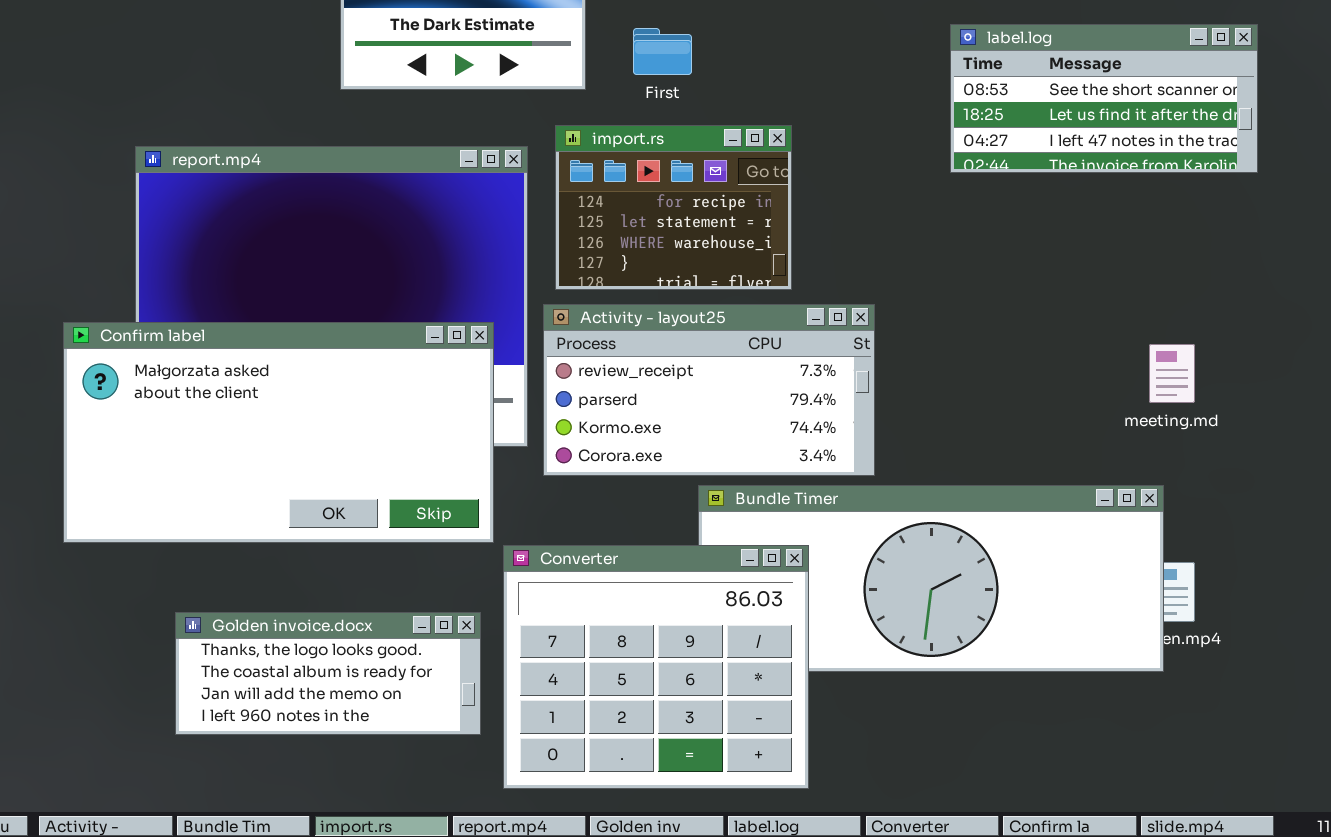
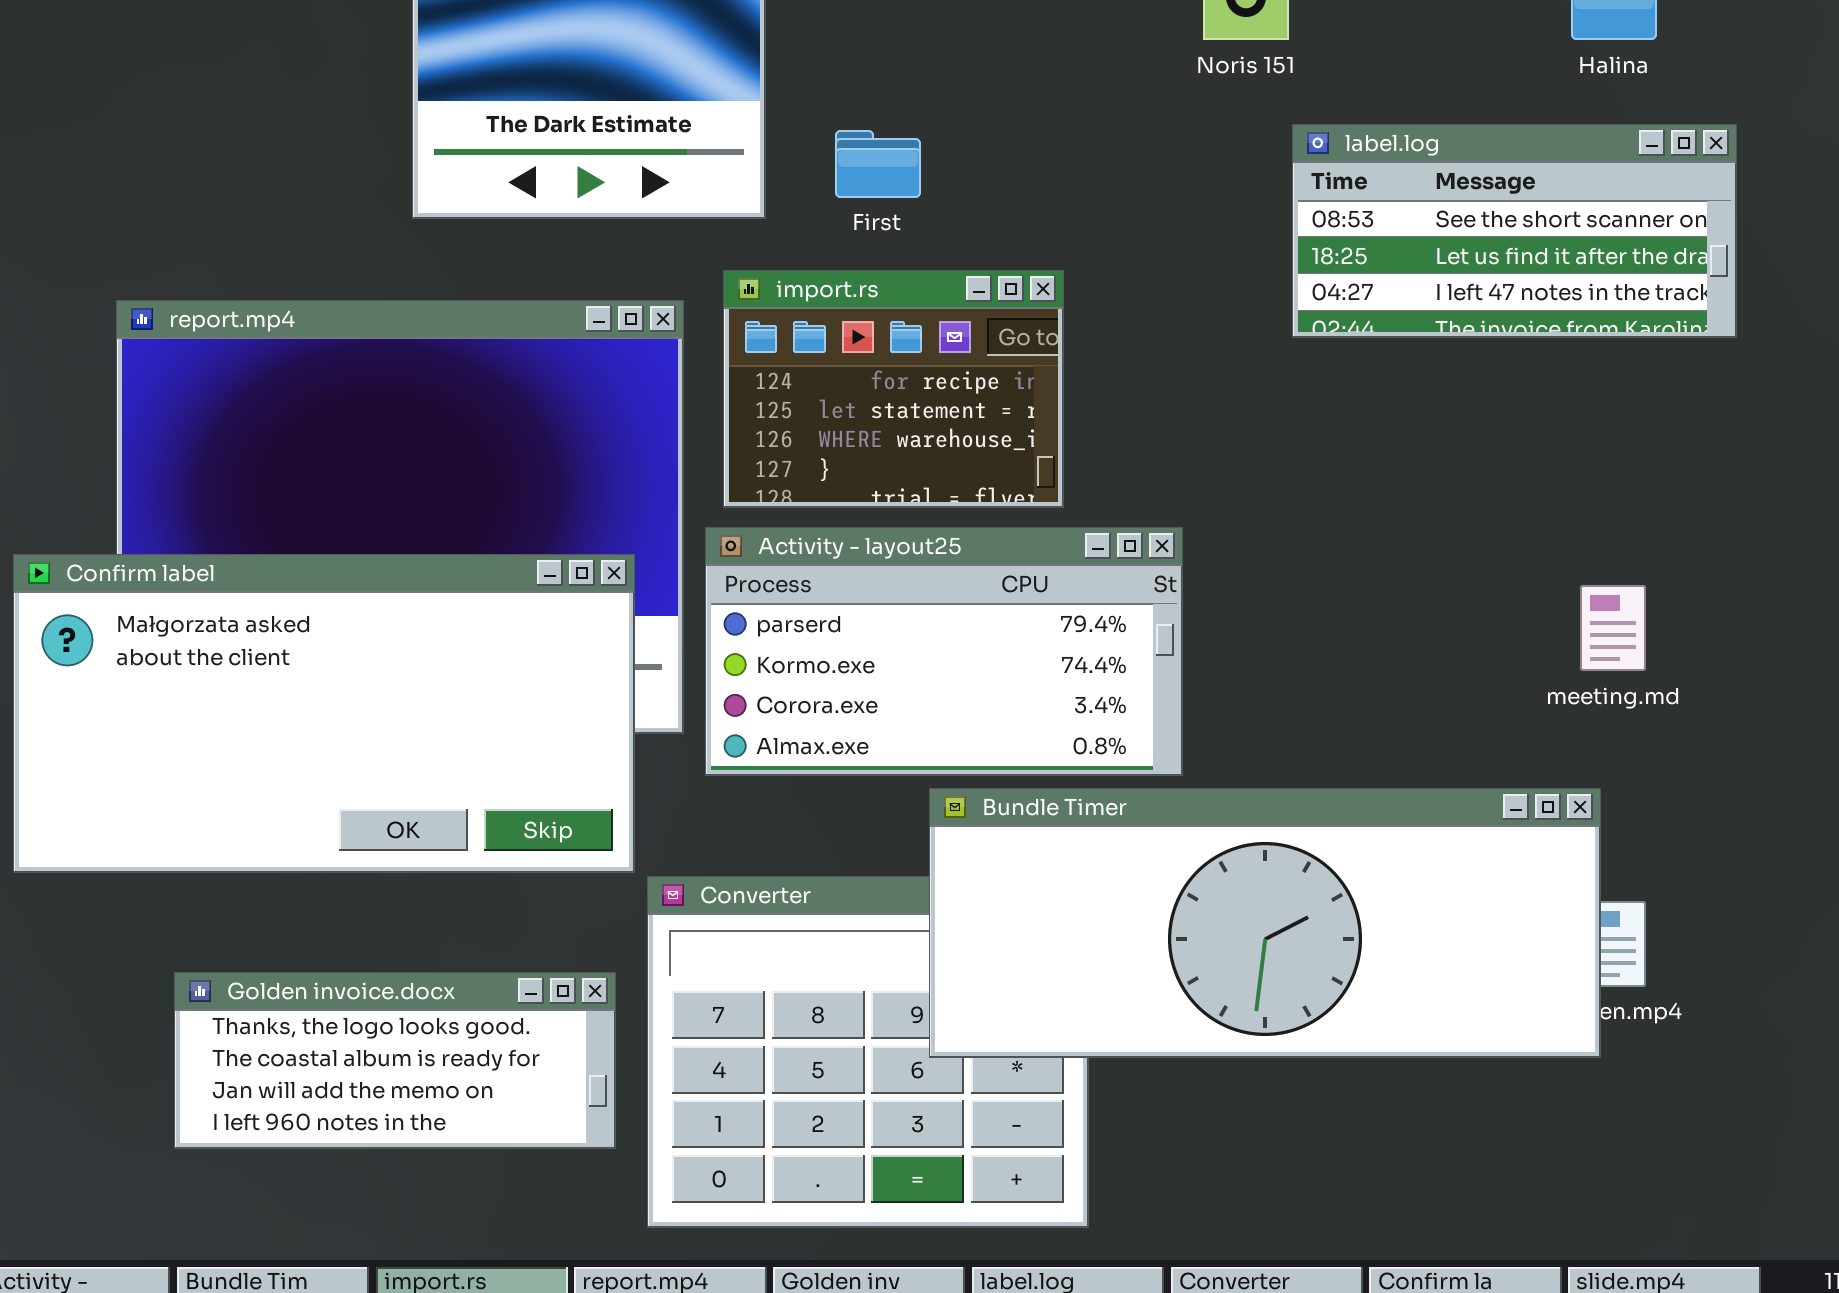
Activity - layout25: [543,304,875,476] -> [705,527,1183,776], scrolled down 1 row
Bundle Timer: [698,485,1164,672] -> [929,788,1601,1058], raised

